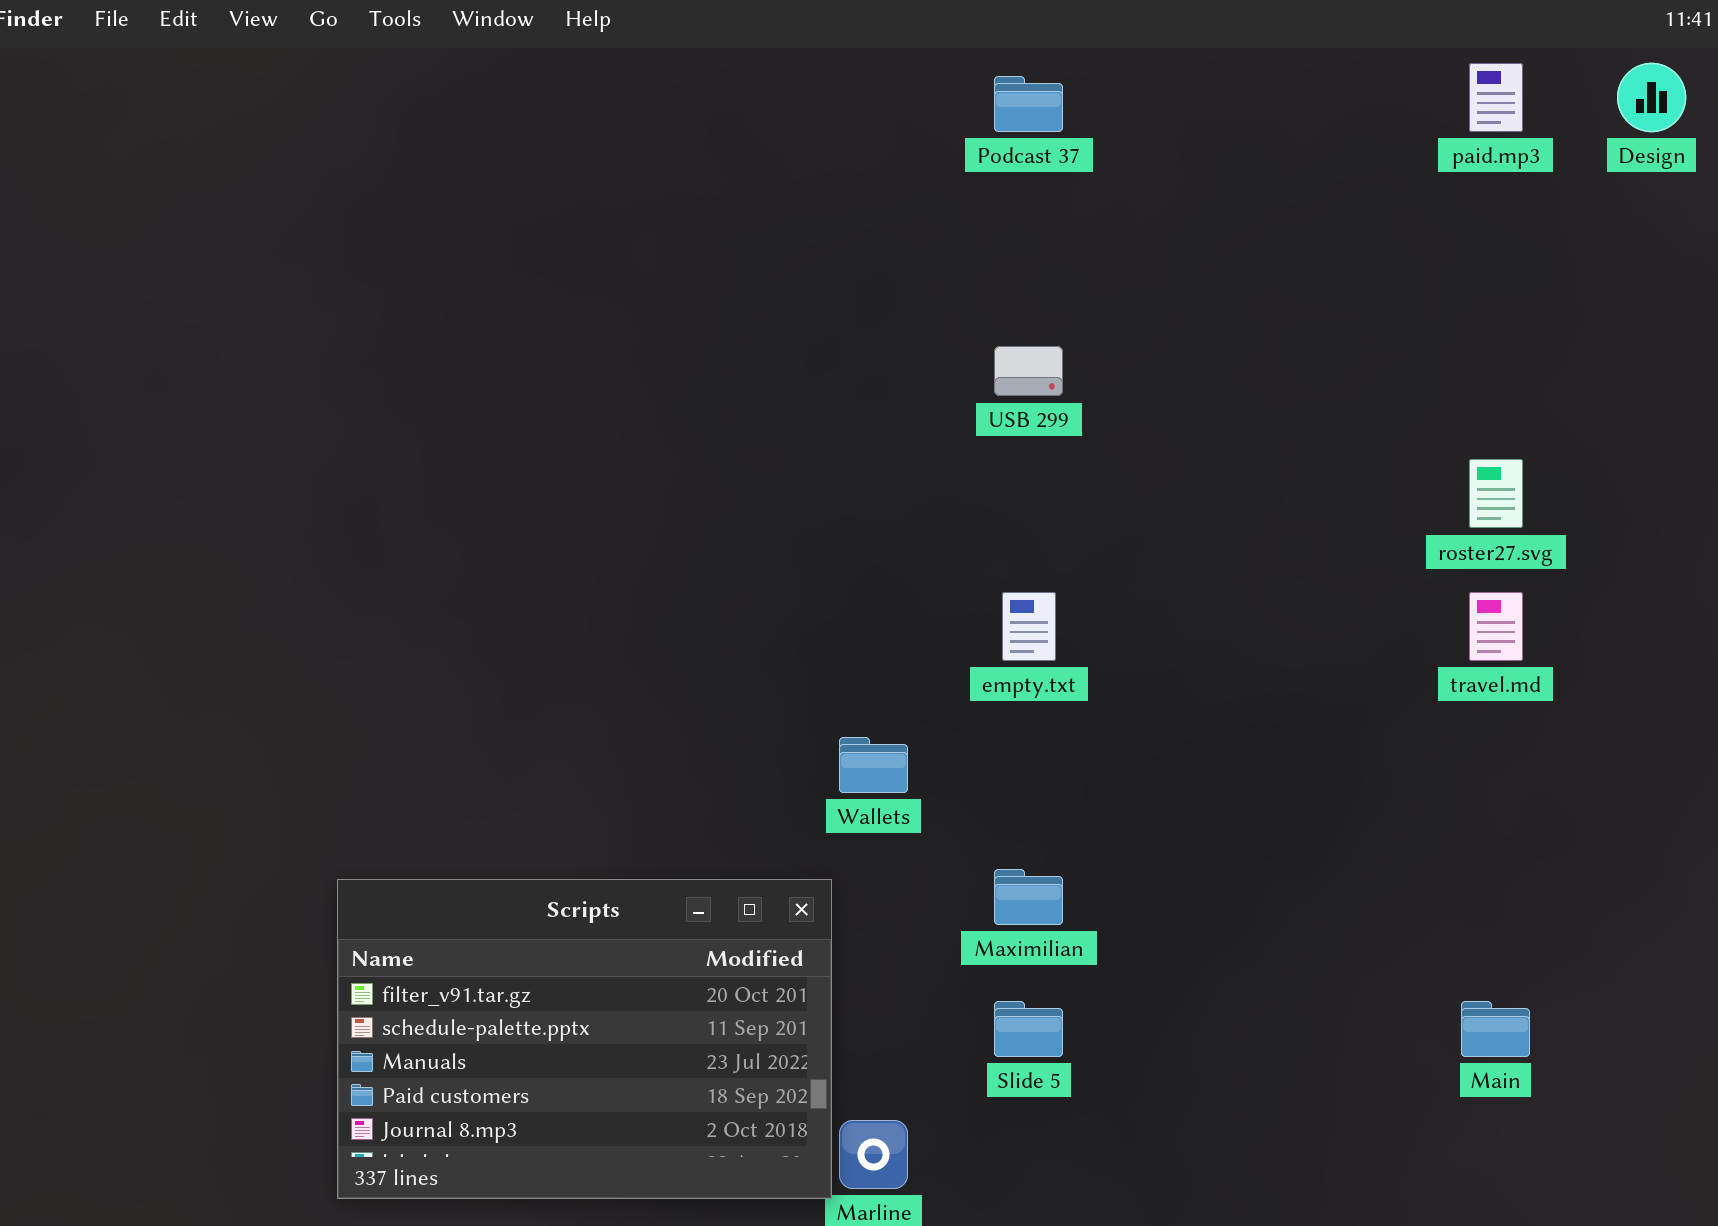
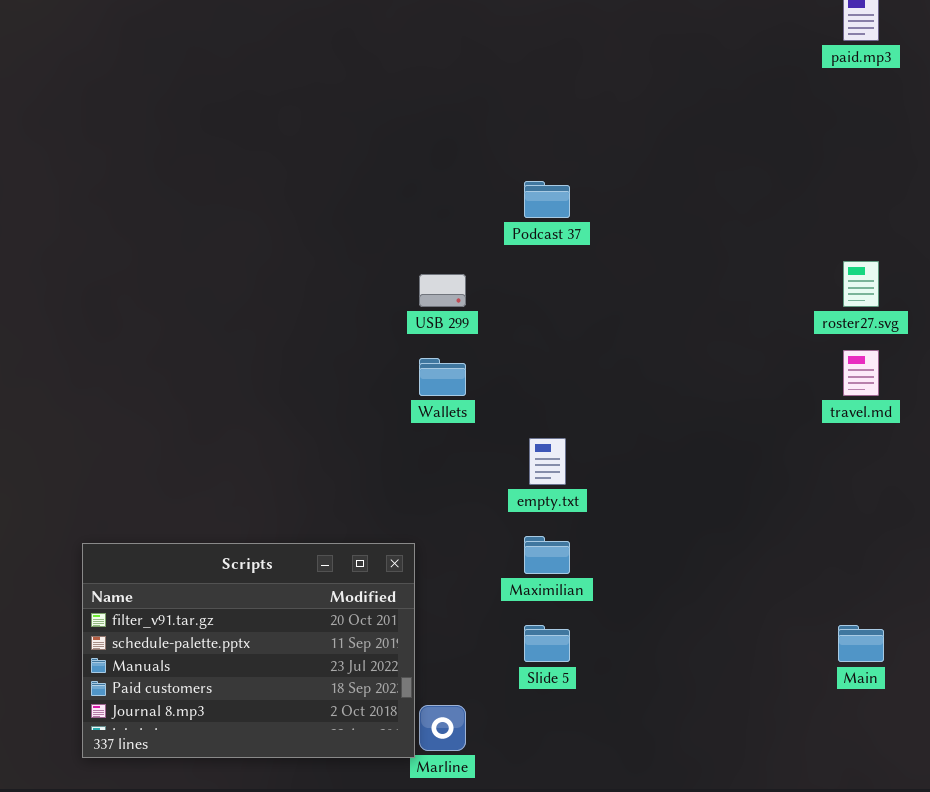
Podcast 37: [994,76,1063,132] -> [524,181,570,218], moved
USB 299: [994,346,1063,396] -> [419,274,466,307], moved
empty.txt: [1002,592,1056,661] -> [529,438,566,485], moved
Wallets: [839,737,908,793] -> [419,358,466,396], moved

